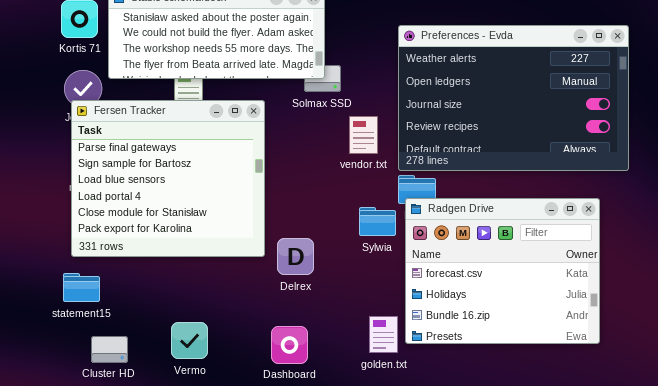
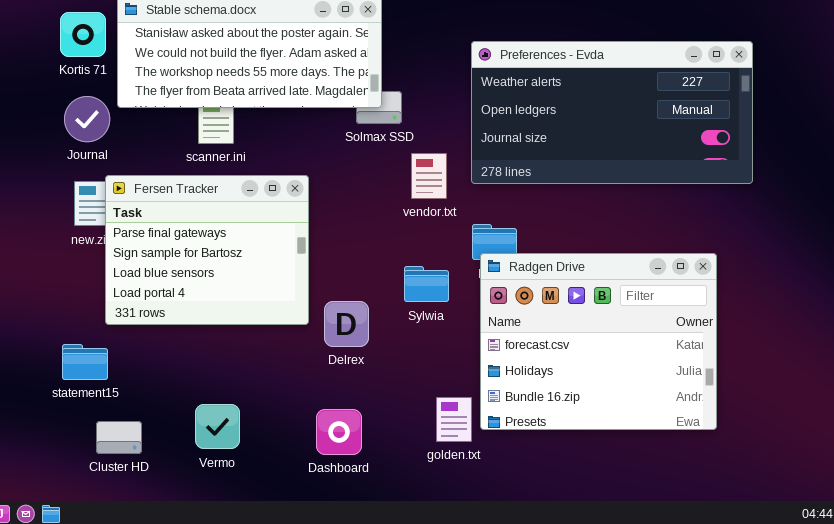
Preferences - Evda: [398,25,629,171] -> [471,41,753,184], resized
Fersen Tracker: [71,100,265,257] -> [105,175,309,325], resized
Sylwia: [359,207,396,236] -> [404,266,449,302], moved

